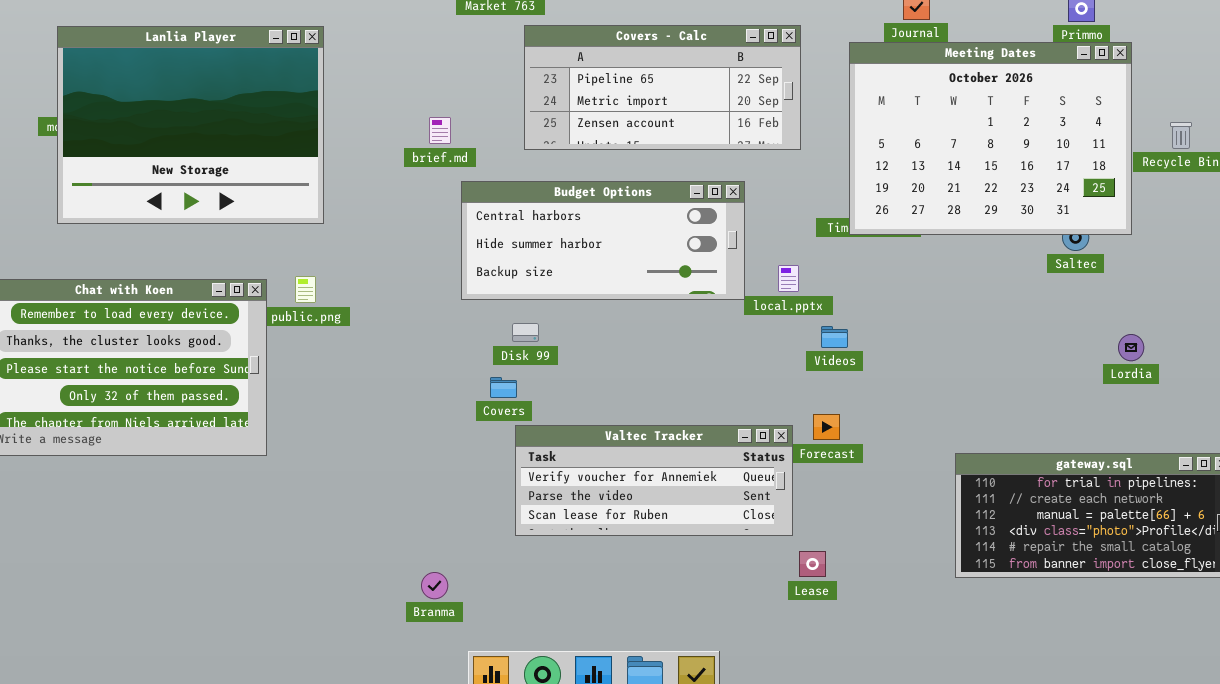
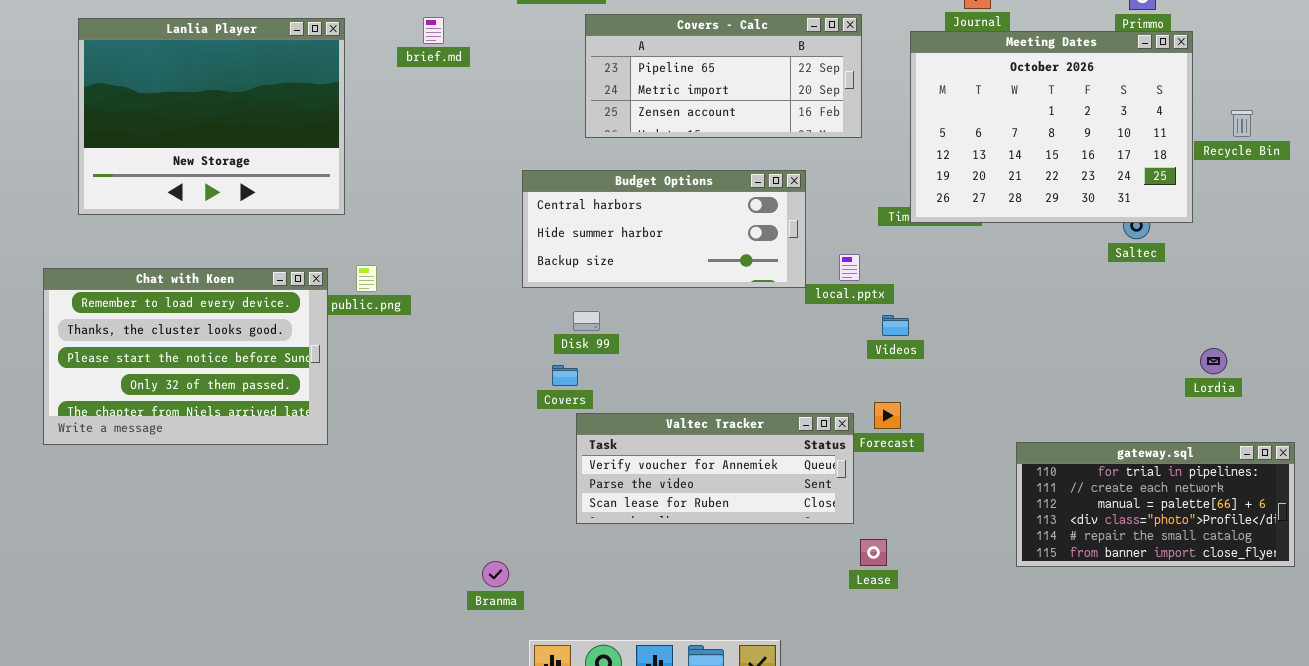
Lanlia Player: [57,26,324,224] -> [78,18,345,215], moved
brief.md: [429,117,451,144] -> [423,17,444,44], moved
Lordia: [1118,334,1144,361] -> [1200,348,1227,374], moved

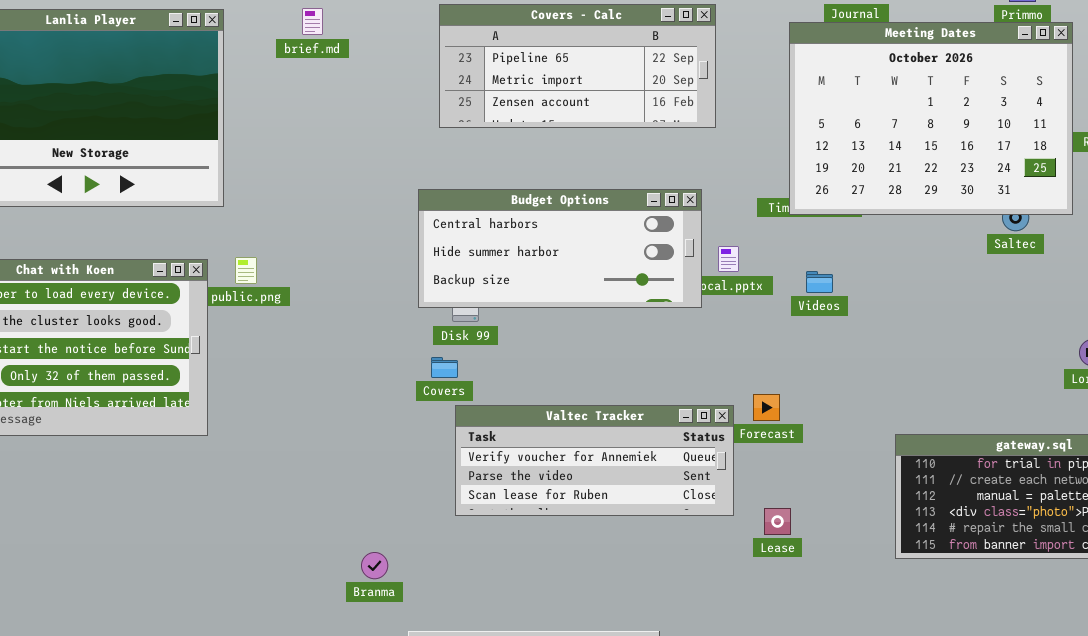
Covers - Calc: [585,14,862,138] -> [439,4,716,128], moved
Budget Options: [522,170,806,288] -> [418,189,702,308], moved
Videos: [882,315,909,336] -> [806,271,833,293], moved
Lease: [860,539,887,566] -> [764,508,791,535], moved

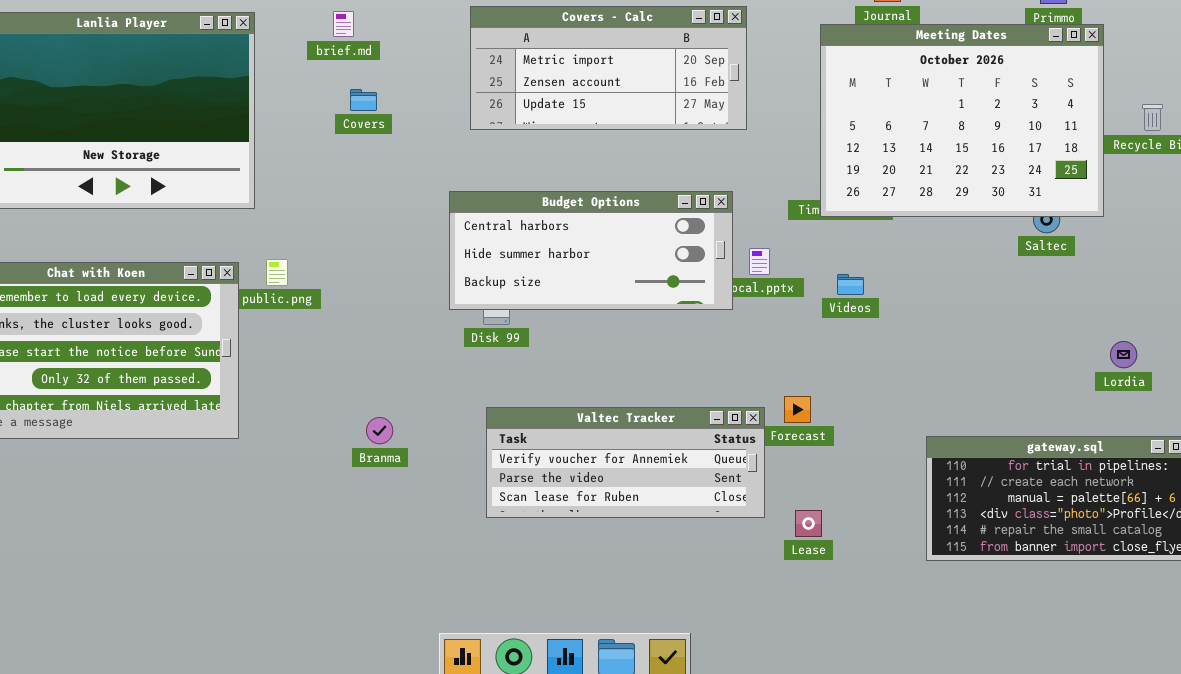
Covers - Calc: [439,4,716,128] -> [470,6,747,130], scrolled down 1 row
Covers: [431,357,458,378] -> [350,89,377,111], moved
Branma: [361,552,388,579] -> [366,417,393,444], moved

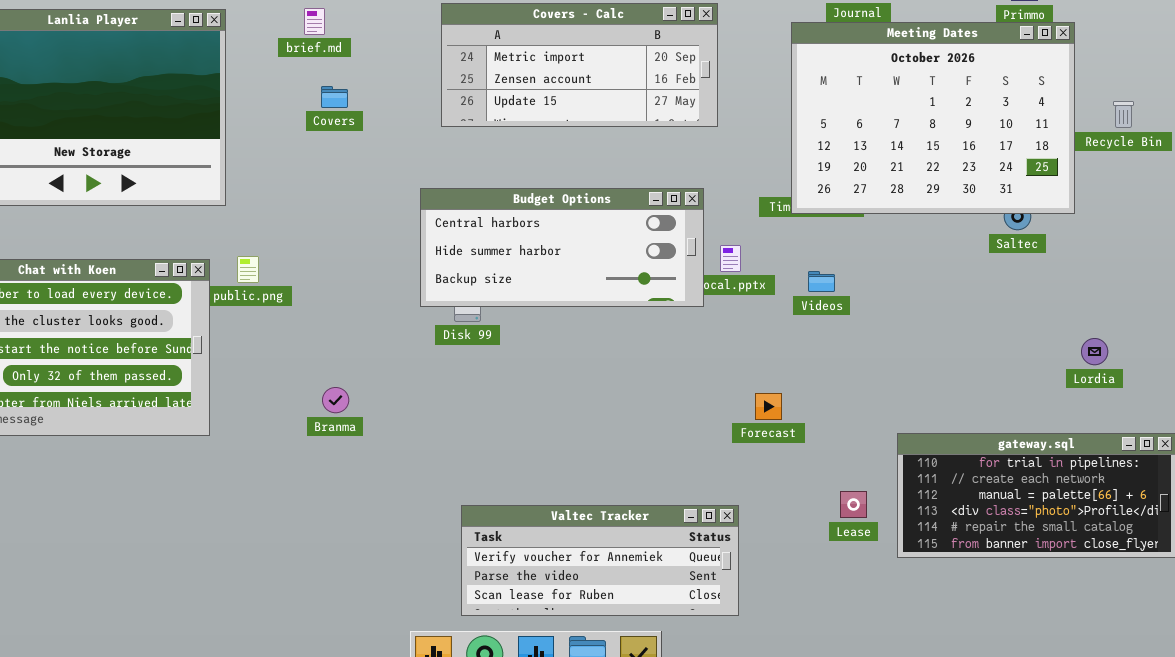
Valtec Tracker: [486,407,765,518] -> [461,505,739,616], moved
Branma: [366,417,393,444] -> [322,387,349,413], moved
Lease: [795,510,822,537] -> [840,491,867,518], moved

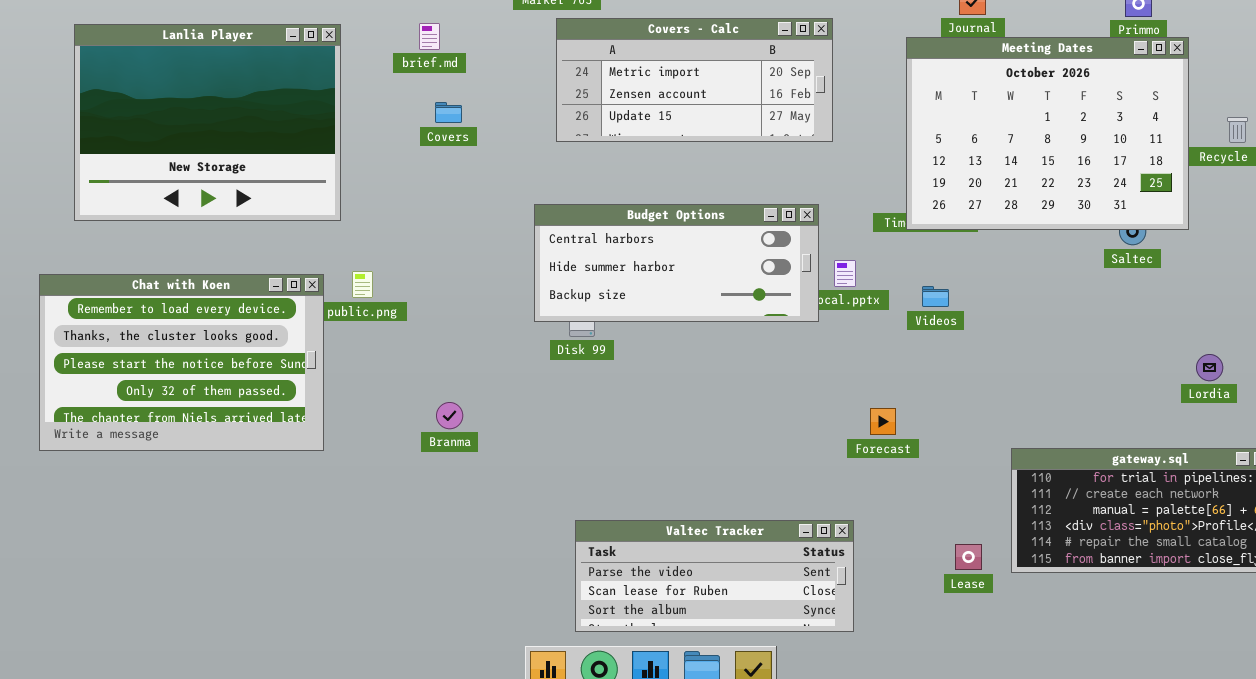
Lease: [840,491,867,518] -> [955,544,982,570], moved
Valtec Tracker: [461,505,739,616] -> [575,520,854,632], scrolled down 1 row

